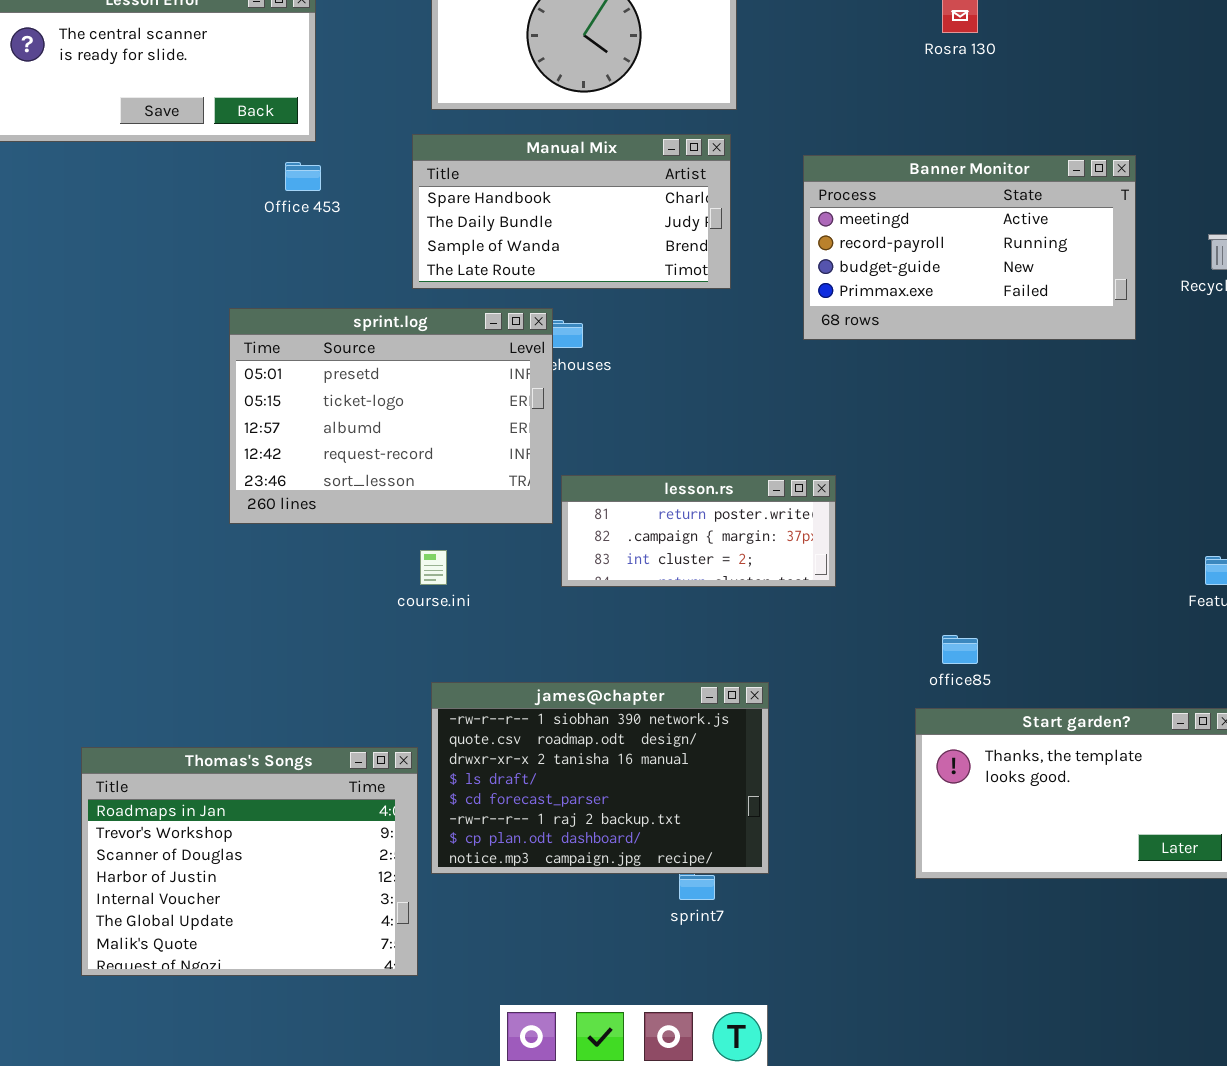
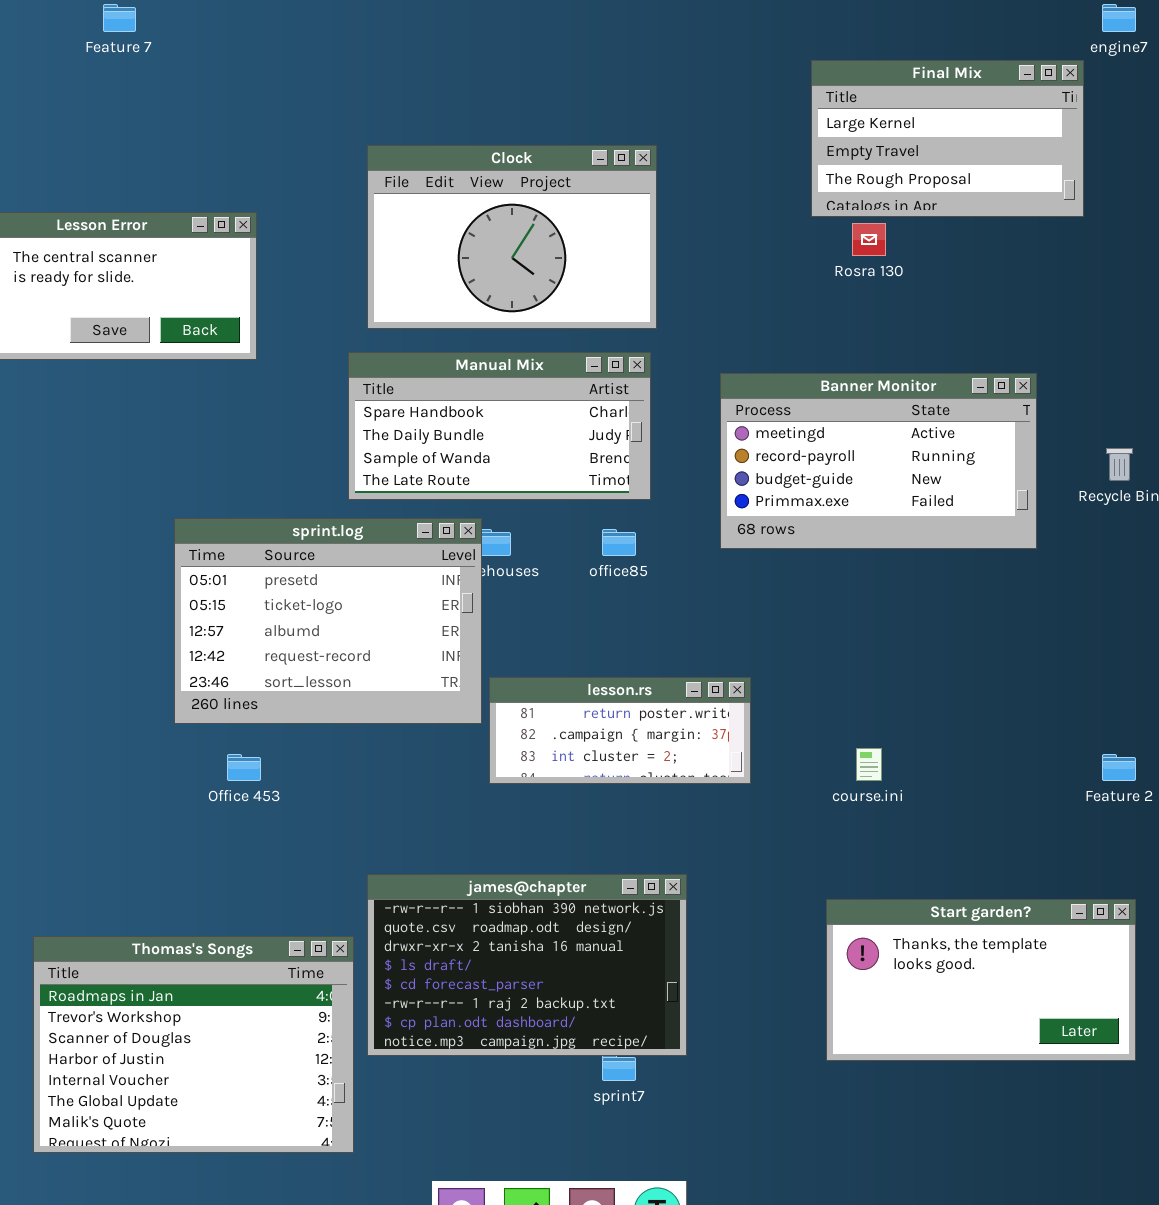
Office 453: [285,162,321,191] -> [227,754,261,781], moved
course.ini: [420,550,447,585] -> [856,748,882,781], moved
office85: [942,635,978,664] -> [602,529,636,556], moved

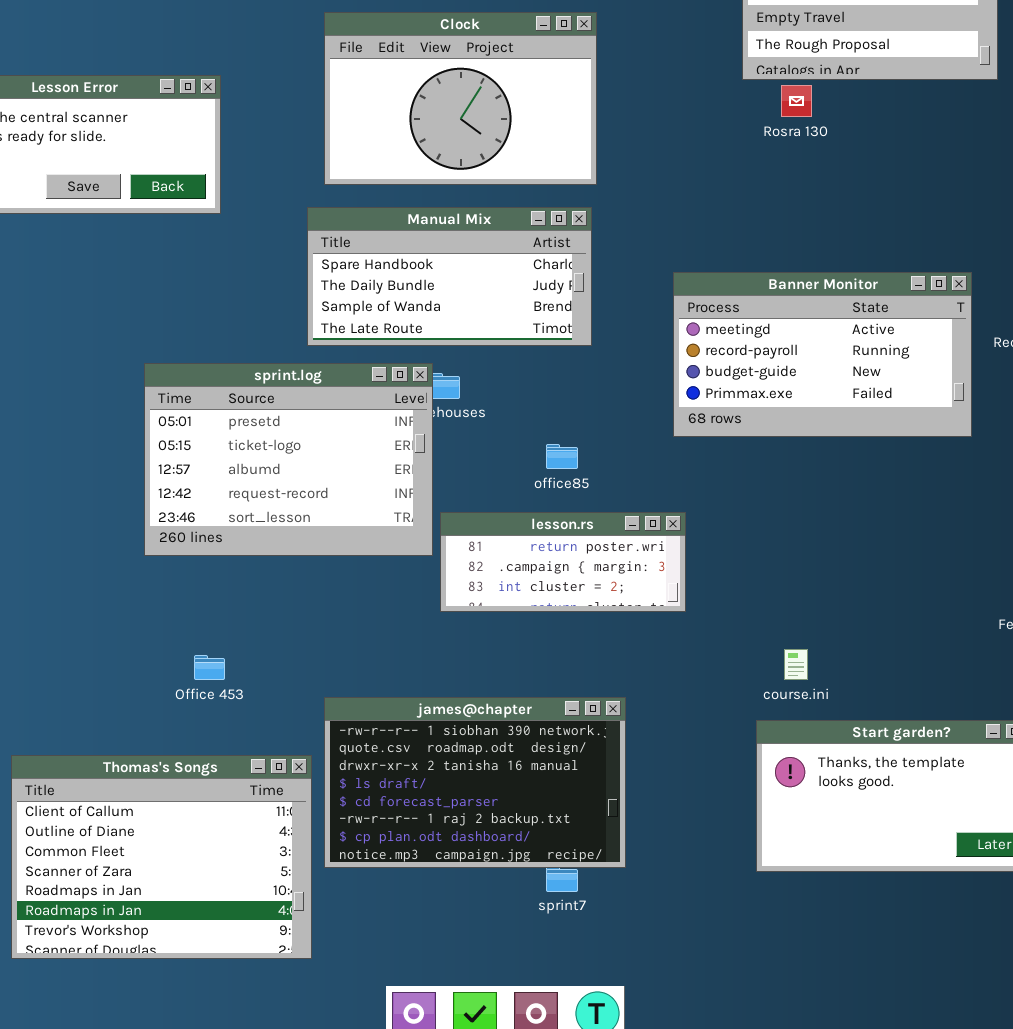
Banner Monitor: [720,373,1037,549] -> [673,272,972,437], moved
office85: [602,529,636,556] -> [546,444,578,469], moved
course.ini: [856,748,882,781] -> [784,649,808,680], moved
Office 453: [227,754,261,781] -> [194,655,225,680], moved
Thomas's Songs: [33,936,354,1153] -> [11,755,312,959], scrolled up 5 rows

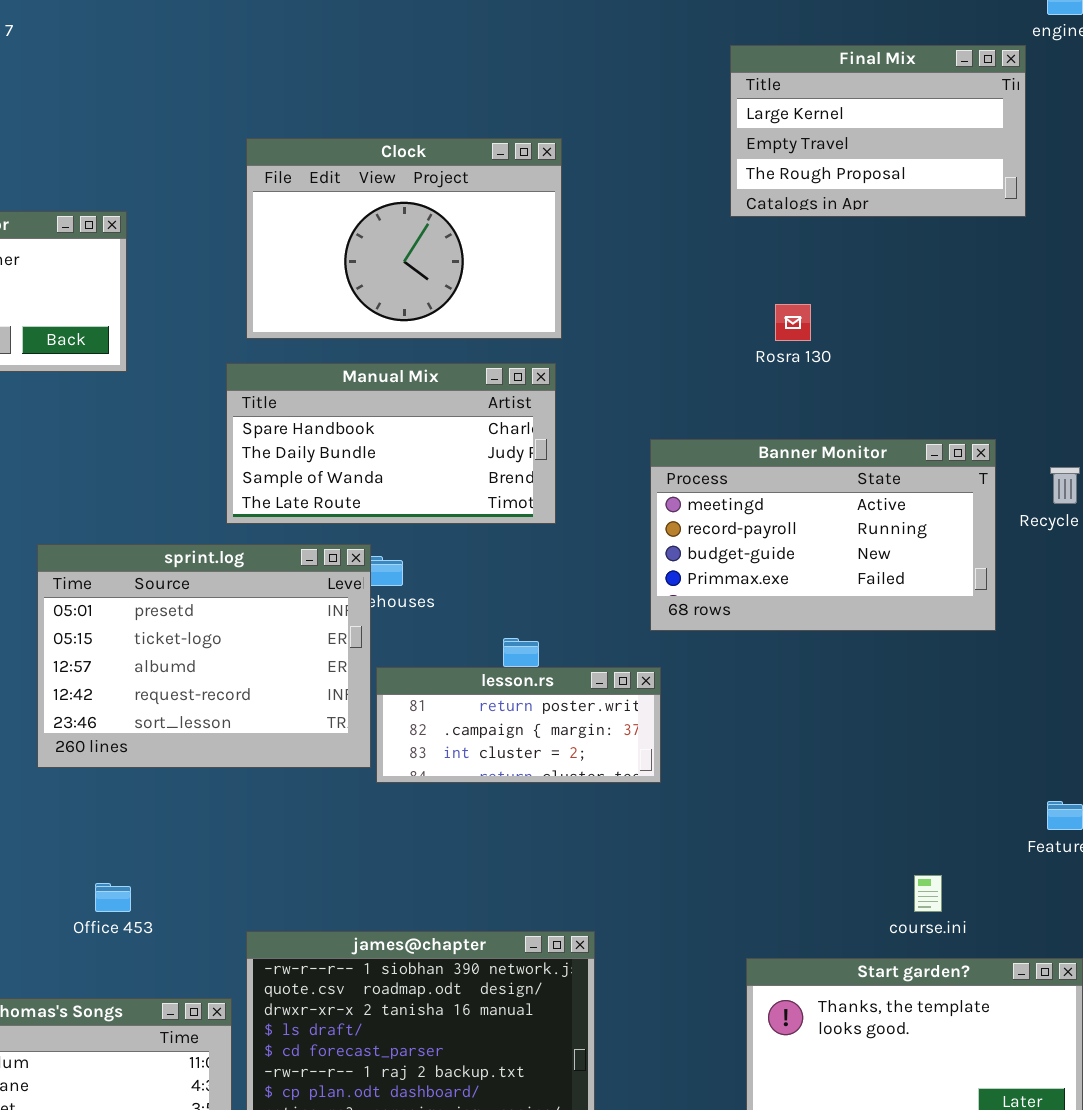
Rosra 130: [781,85,812,117] -> [775,304,811,341], moved
lesson.rs: [440,512,686,612] -> [376,667,661,783], moved
course.ini: [784,649,808,680] -> [914,875,942,912], moved

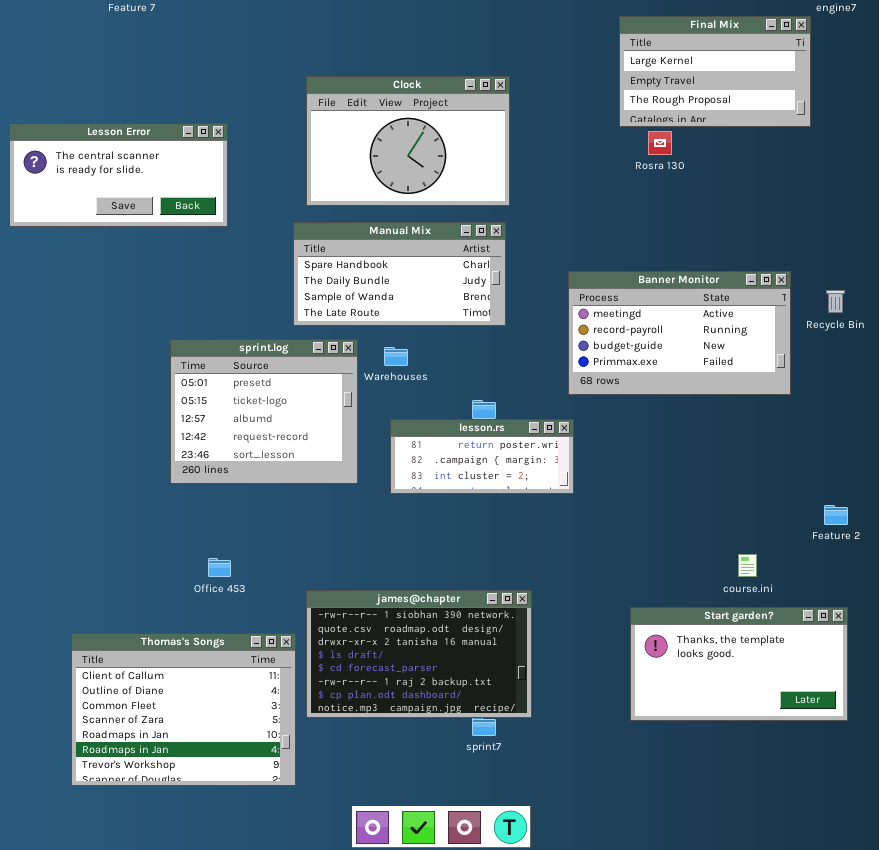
Rosra 130: [775,304,811,341] -> [648,131,672,155], moved
sprint.log: [37,544,371,768] -> [170,339,358,484], resized

